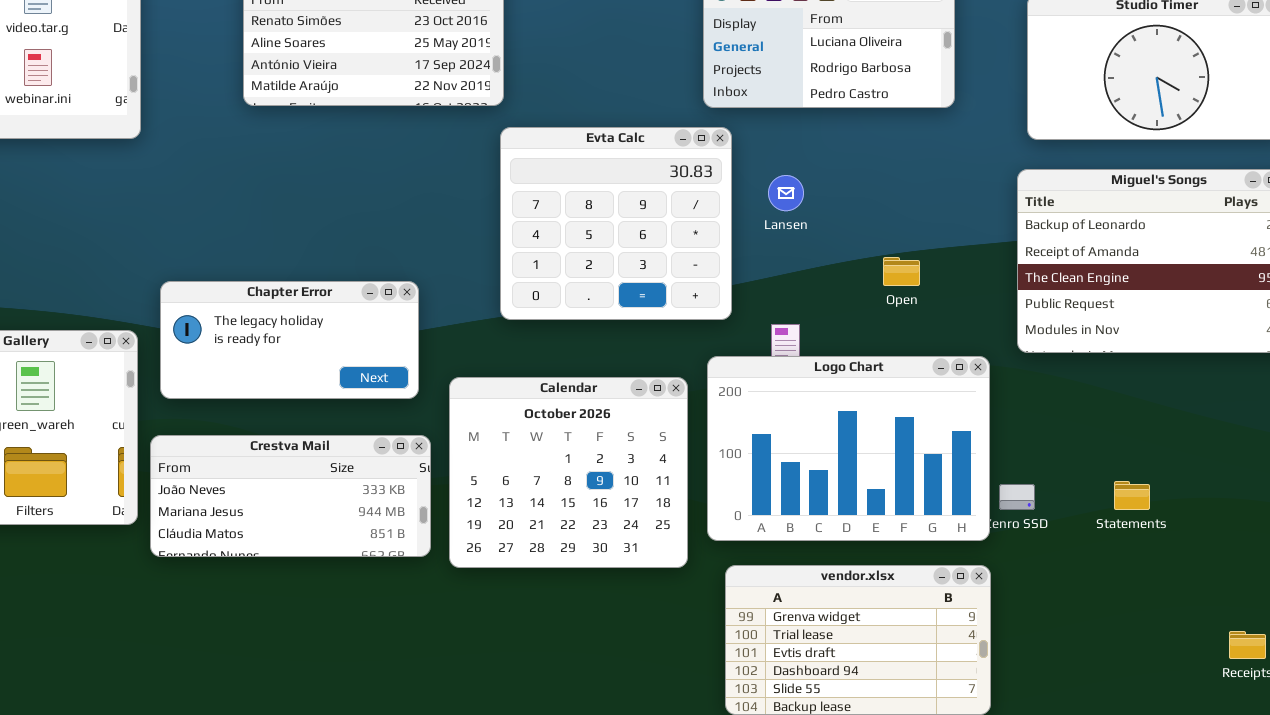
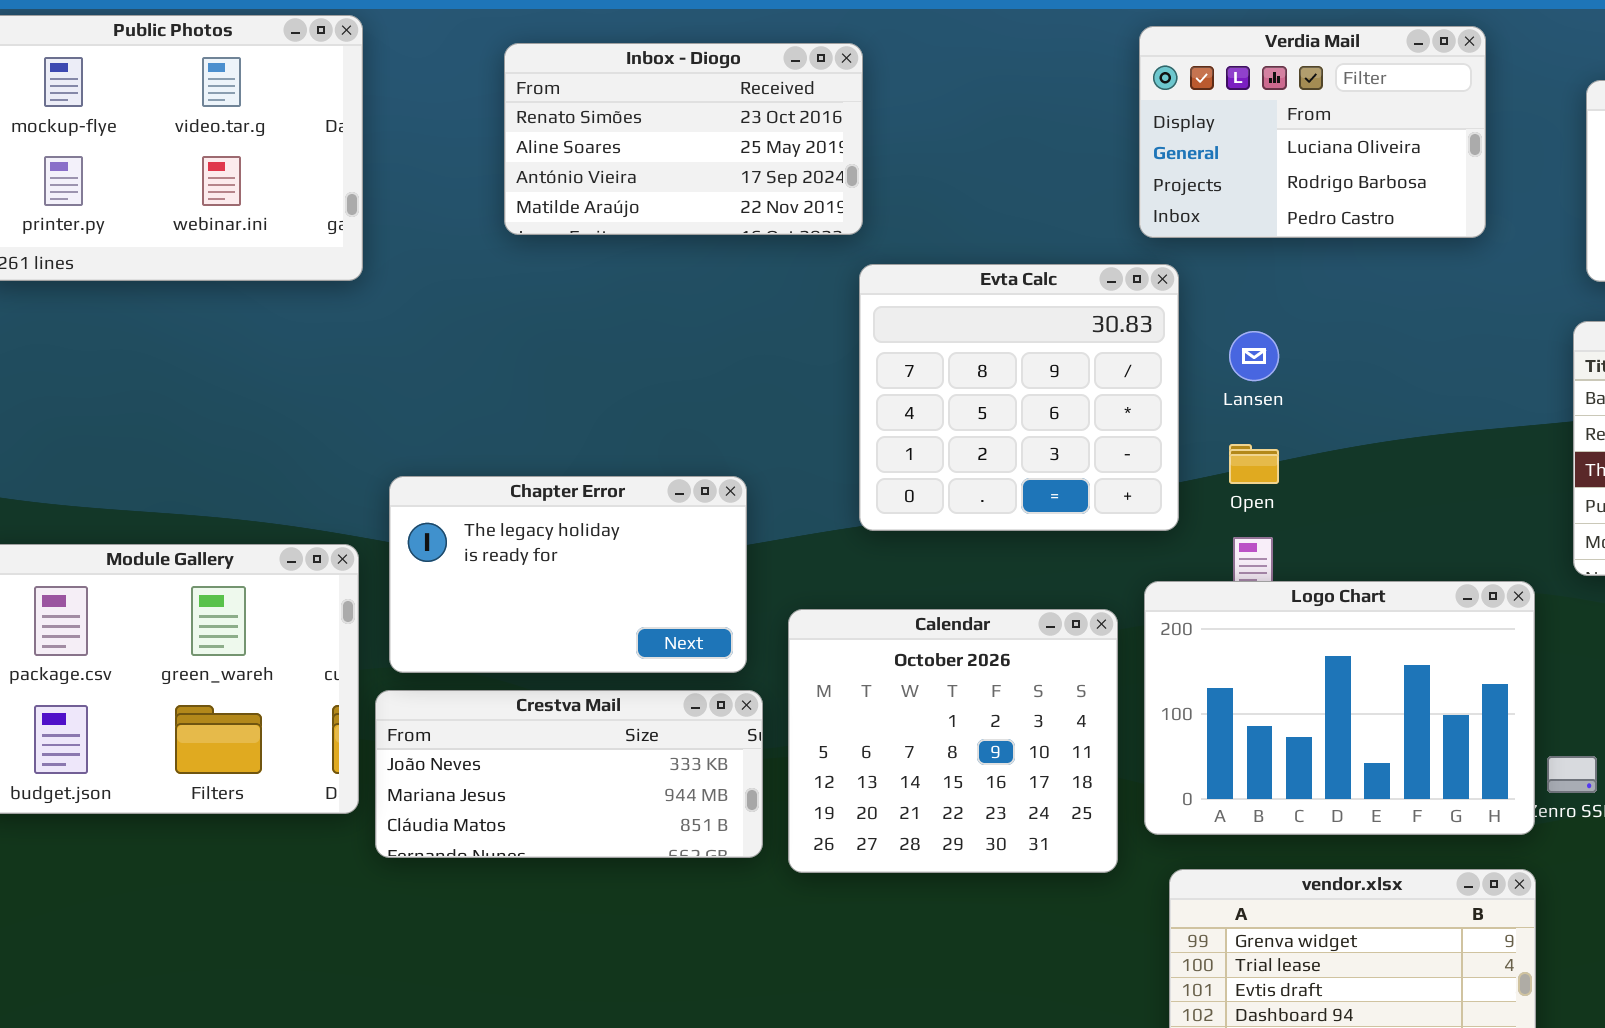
Open: [883,257,920,286] -> [1229,444,1279,484], moved
Chapter Error: [160,281,419,399] -> [389,476,747,673], resized

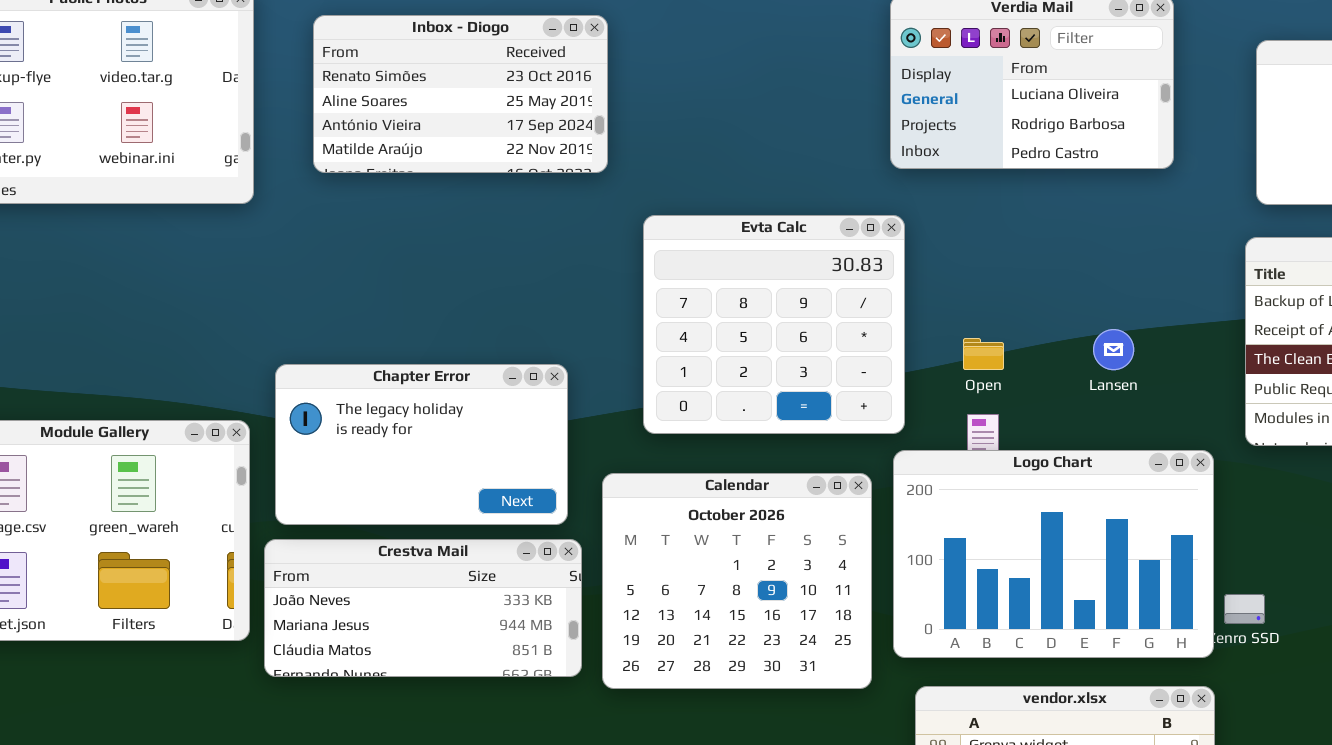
Inbox - Diogo: [504,43,863,235] -> [313,15,608,173], moved
Evta Calc: [859,264,1179,531] -> [643,215,905,434], moved
Lansen: [1229,331,1279,381] -> [1093,329,1134,370], moved

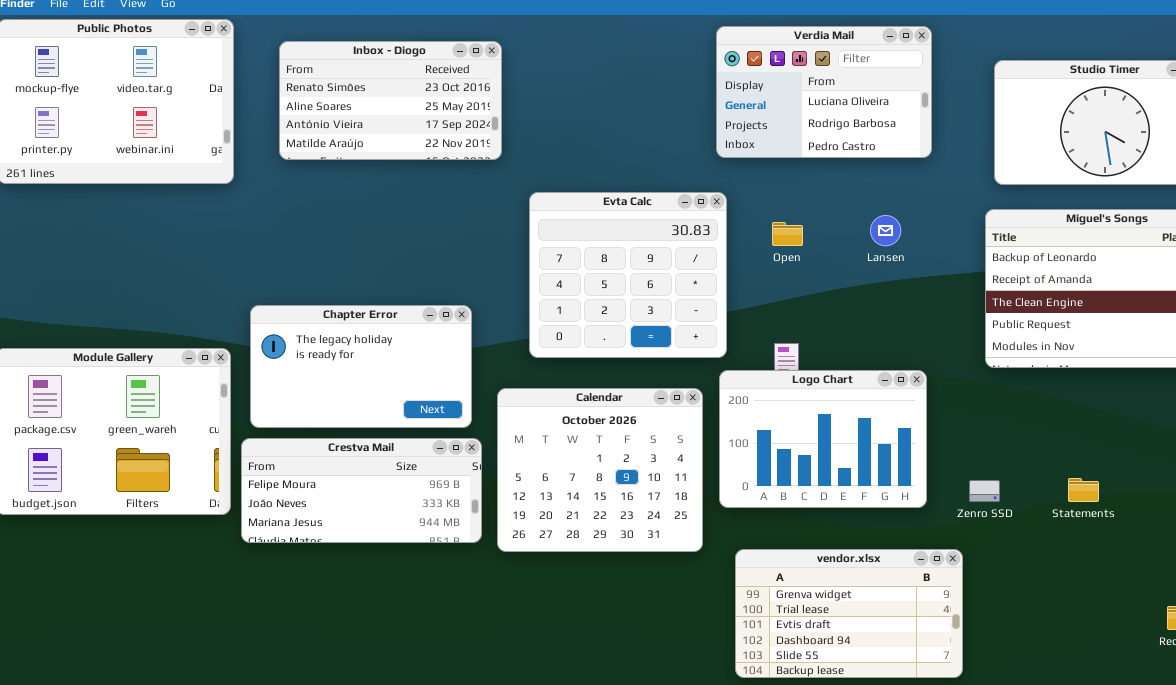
Lansen: [1093,329,1134,370] -> [870,215,901,246], moved
Open: [963,338,1004,370] -> [772,222,803,246], moved
Logo Chart: [893,450,1214,658] -> [719,370,927,508], resized
Crestva Mail: [264,539,582,677] -> [241,438,482,543], scrolled up 1 row

